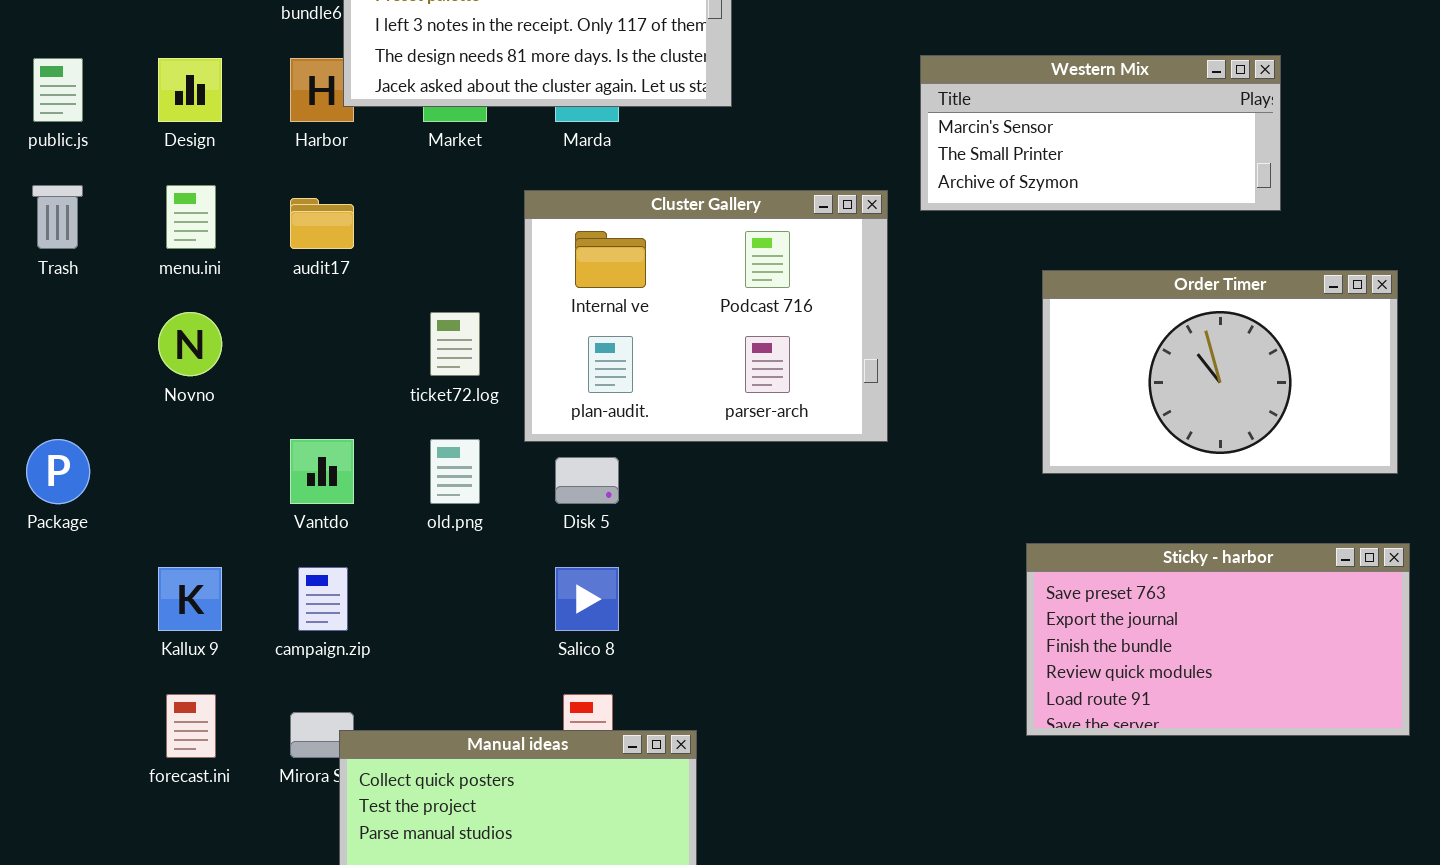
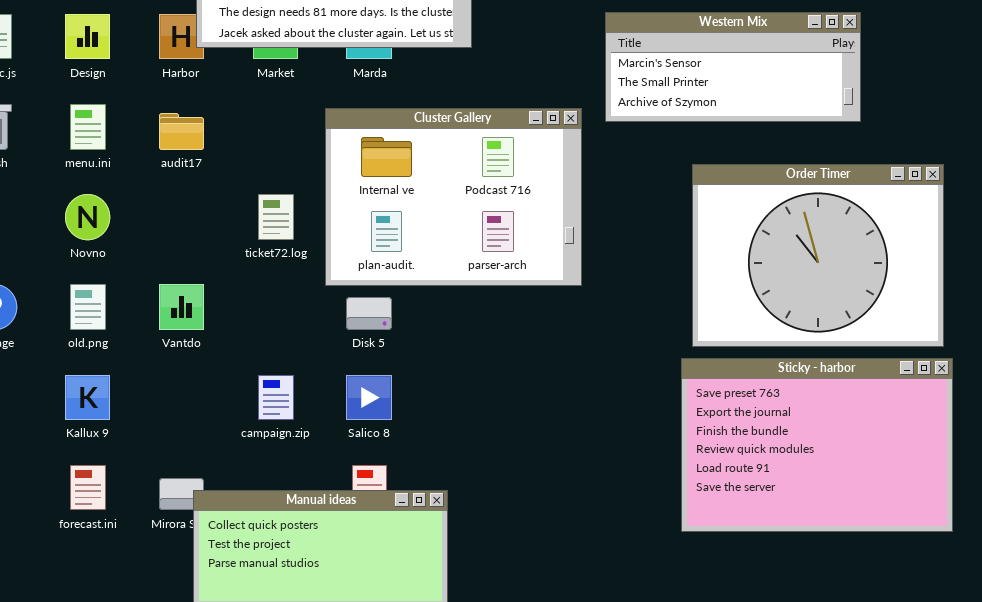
Order Timer: [1042,270,1398,474] -> [692,164,944,347], resized
old.png: [430,439,480,504] -> [70,284,106,330], moved
Sticky - harbor: [1026,543,1410,736] -> [681,358,953,532], resized
campaign.zip: [298,567,348,631] -> [258,375,294,420], moved

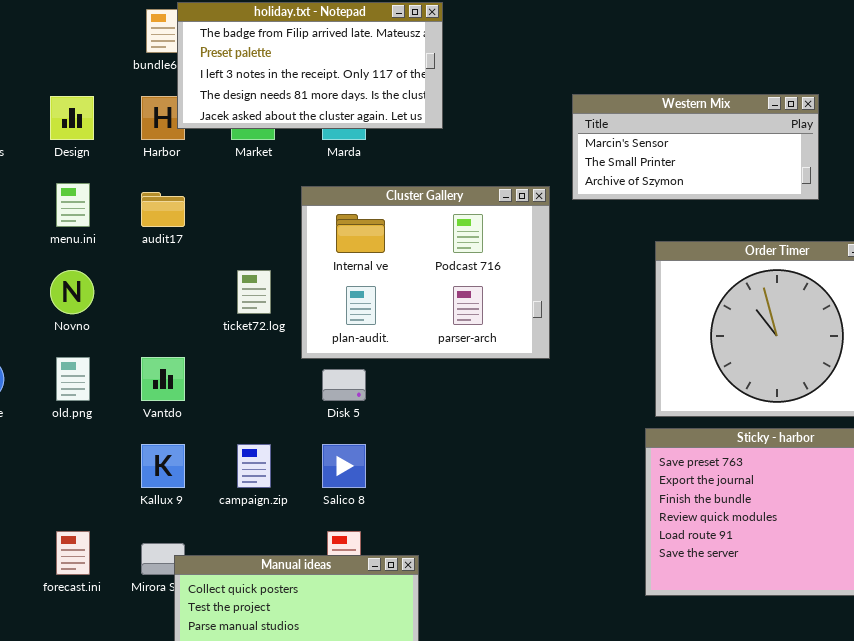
Kallux 9: [65,375,110,420] -> [141,444,185,488], moved

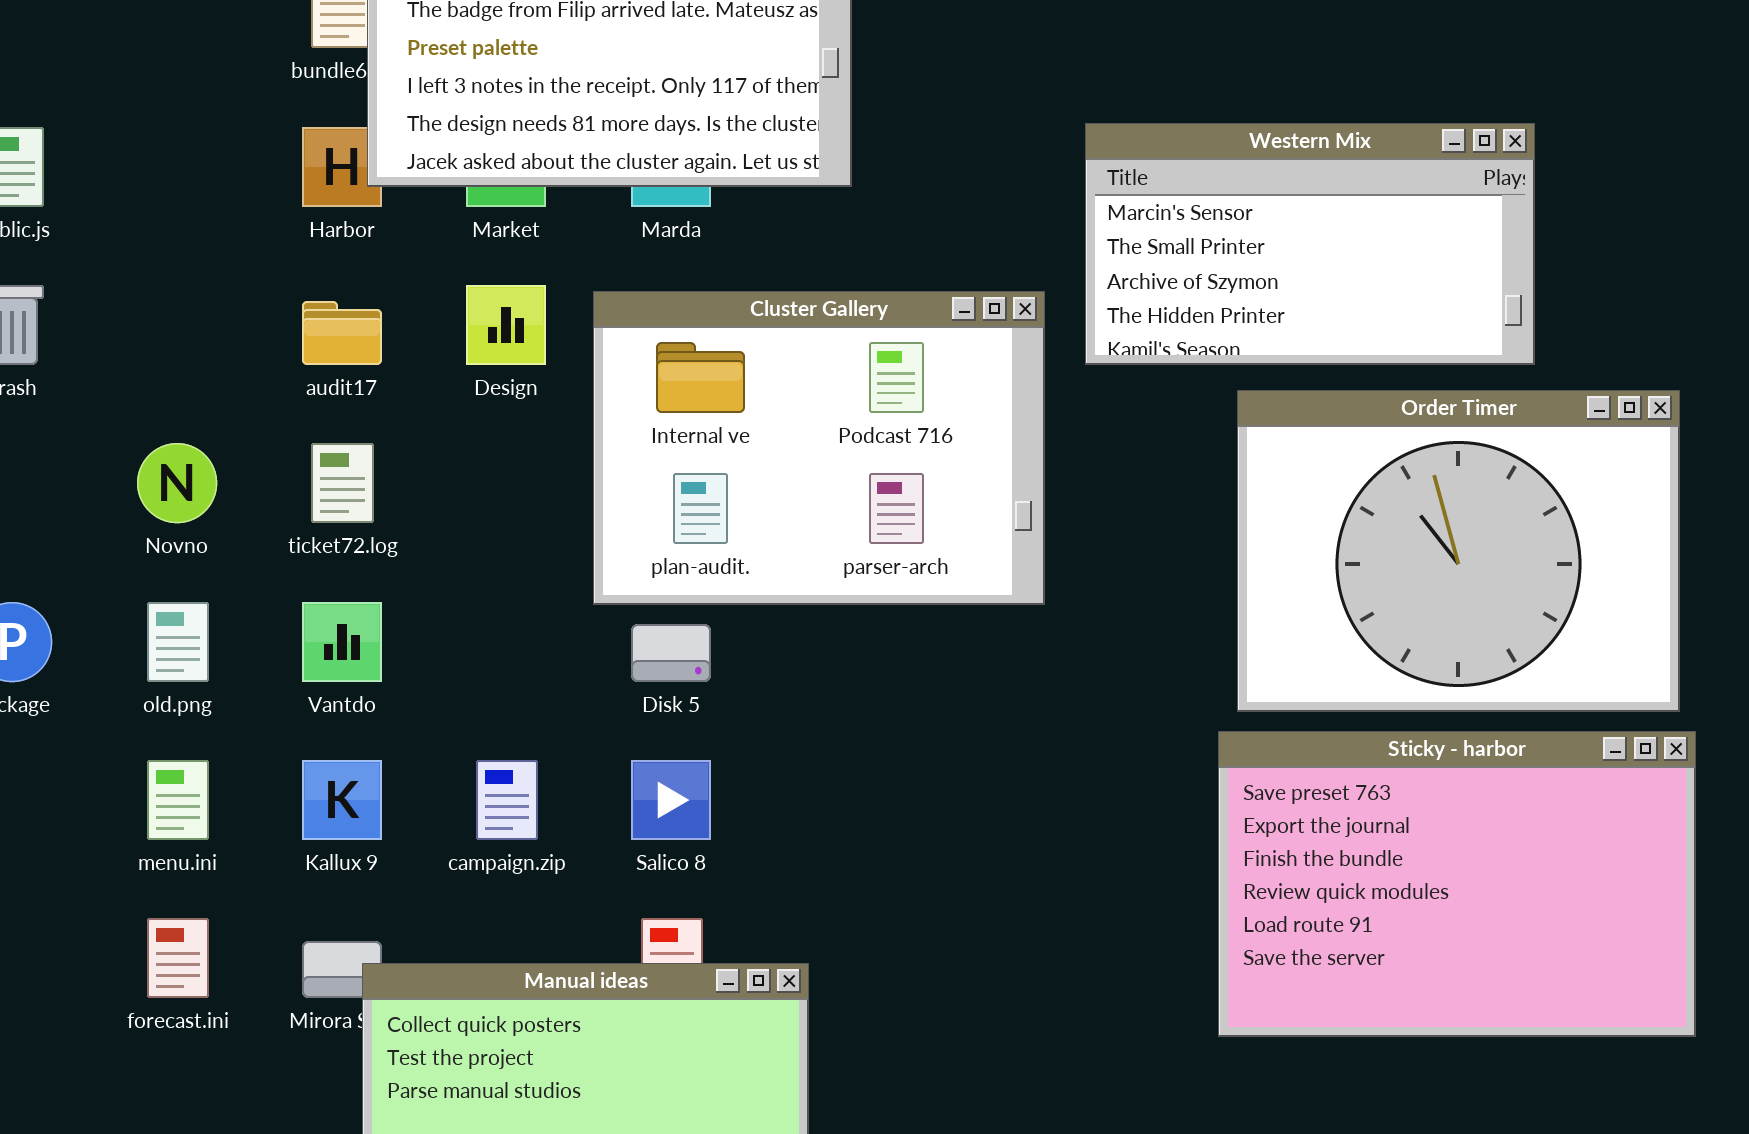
Western Mix: [572,94,819,200] -> [1085,123,1535,365], resized
Design: [50,96,94,140] -> [466,285,546,365], moved
menu.ini: [56,183,90,227] -> [147,760,209,840], moved
ticket72.log: [237,270,271,314] -> [311,443,374,523], moved

